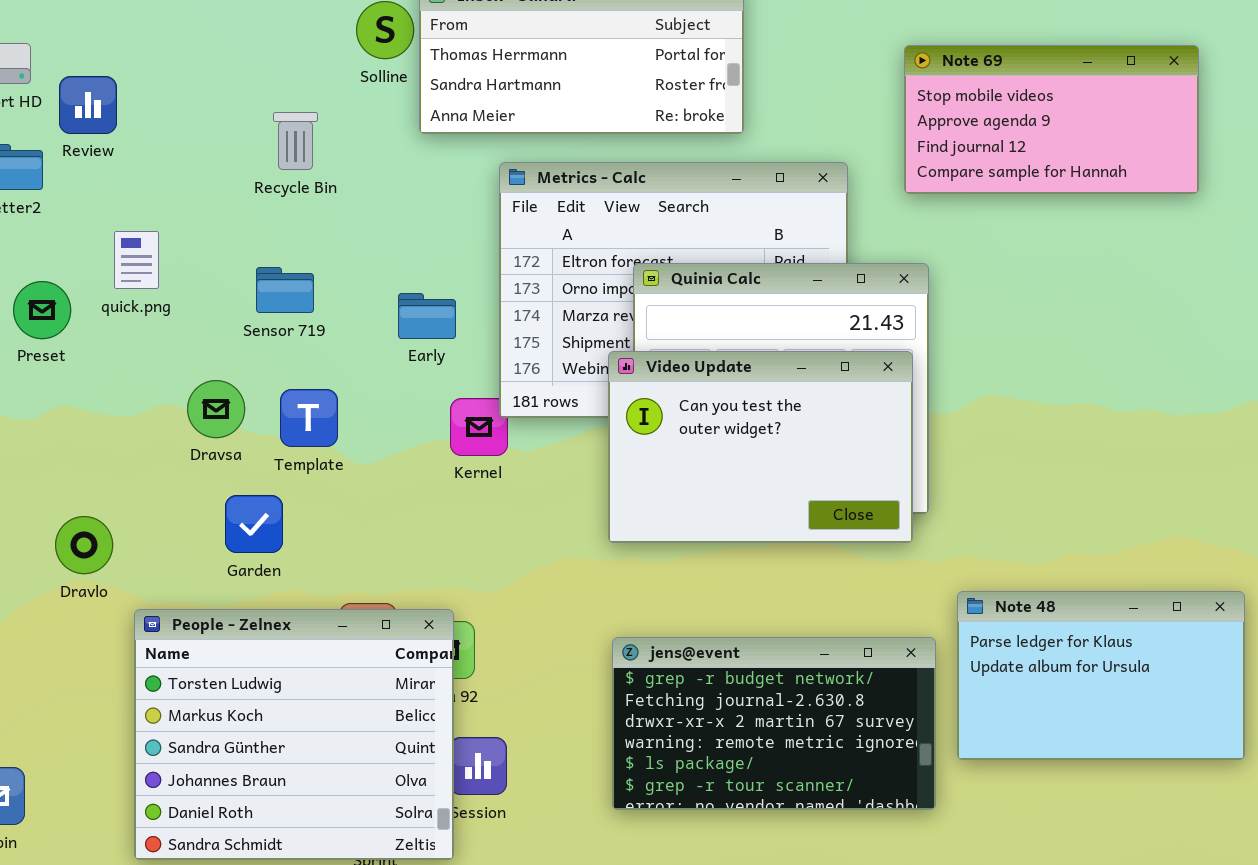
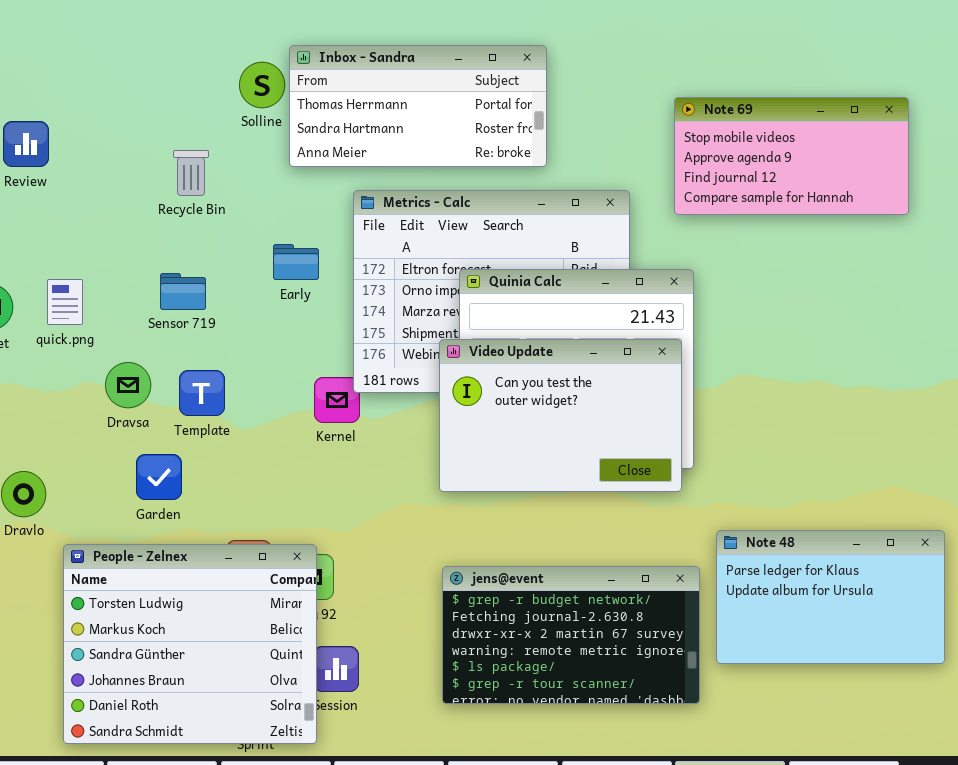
quick.png: [114,231,159,289] -> [47,279,83,325], moved
Early: [398,293,456,339] -> [273,244,319,280], moved

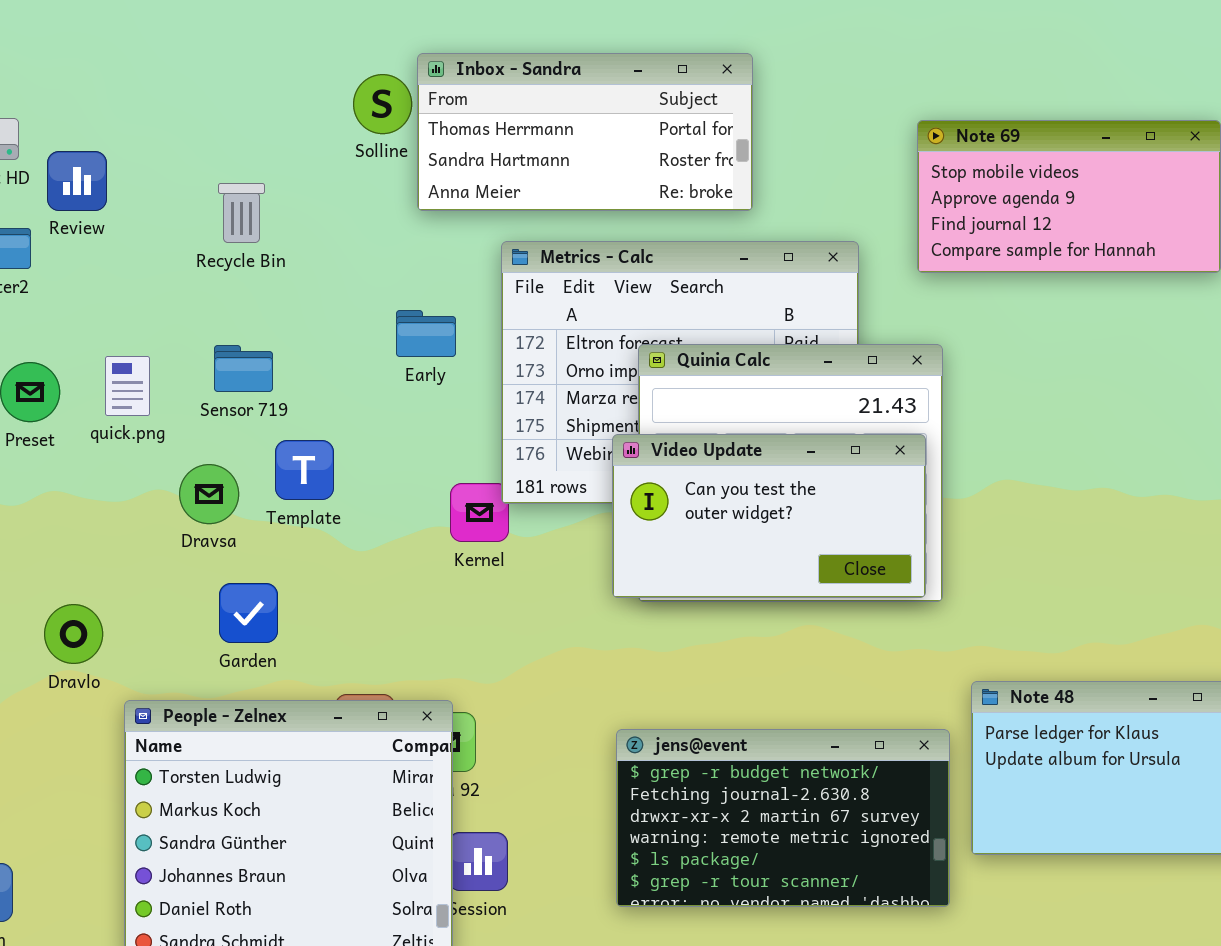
Recycle Bin: [173,150,209,196] -> [218,183,265,243], moved
Sensor 719: [160,273,206,310] -> [214,345,273,392], moved
Video Update: [439,339,682,492] -> [612,434,926,598], resized
Template: [179,370,225,416] -> [275,440,334,500], moved

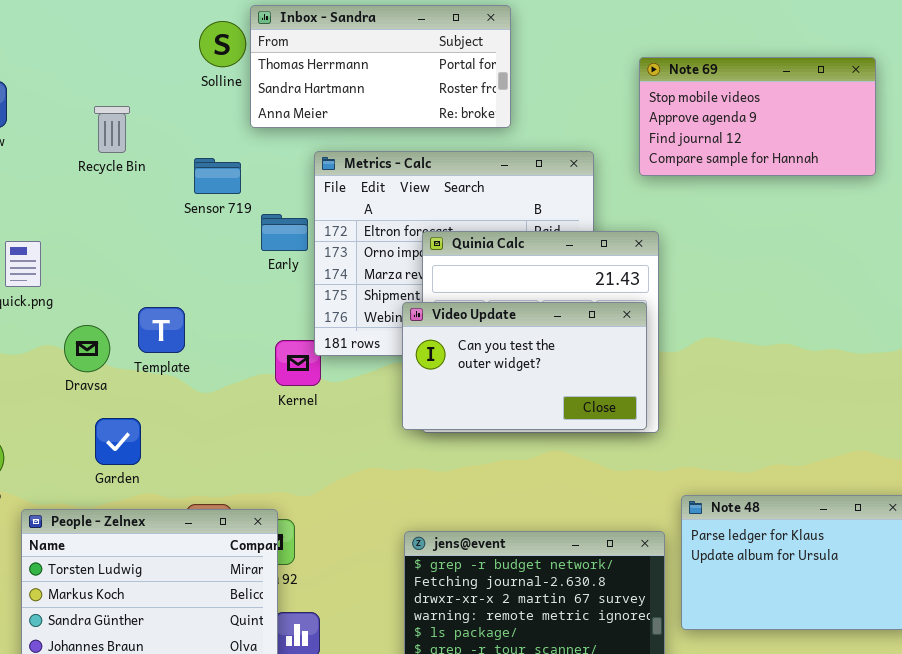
Early: [396,310,456,357] -> [261,214,308,251], moved
Sensor 719: [214,345,273,392] -> [194,158,241,194], moved

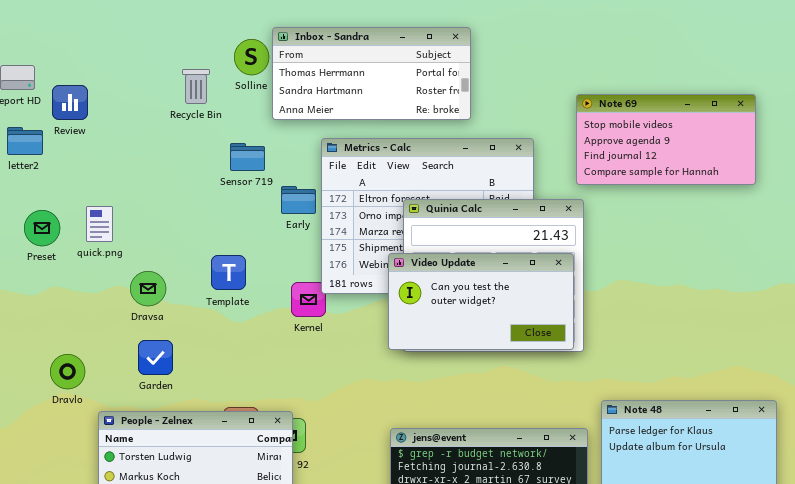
Note 69: [639,57,876,176] -> [576,94,756,185], moved
Recycle Bin: [94,106,130,153] -> [182,69,210,104], moved
Template: [138,307,185,353] -> [211,255,246,290], moved
Garden: [95,418,141,465] -> [138,340,173,375], moved

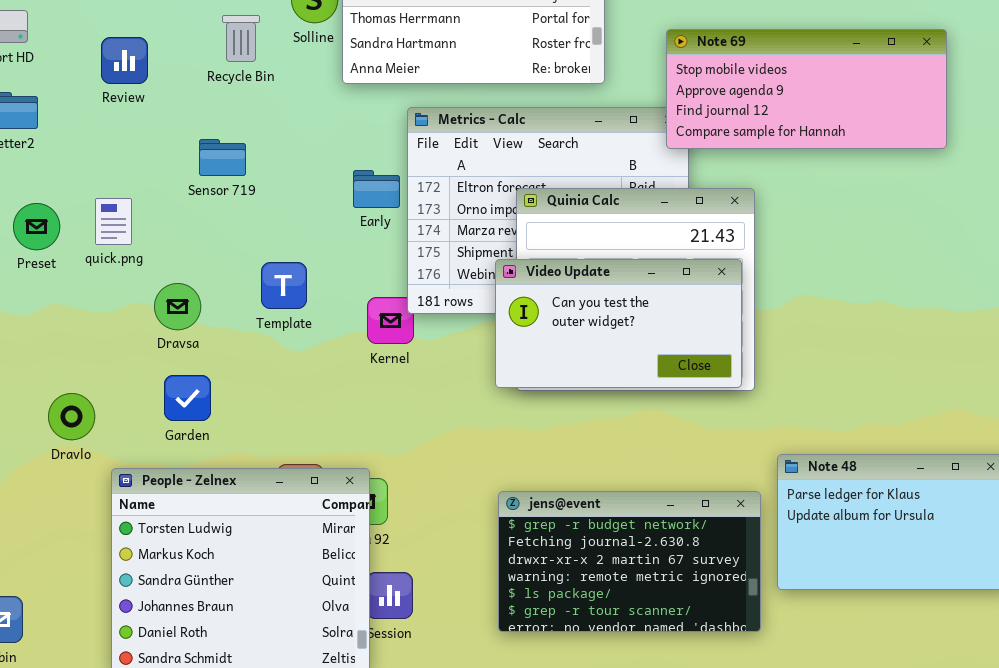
Review: [52,85,88,120] -> [101,37,148,84], moved
Note 69: [576,94,756,185] -> [666,29,947,149], moved, resized
Sensor 719: [230,143,265,171] -> [199,139,246,176], moved

